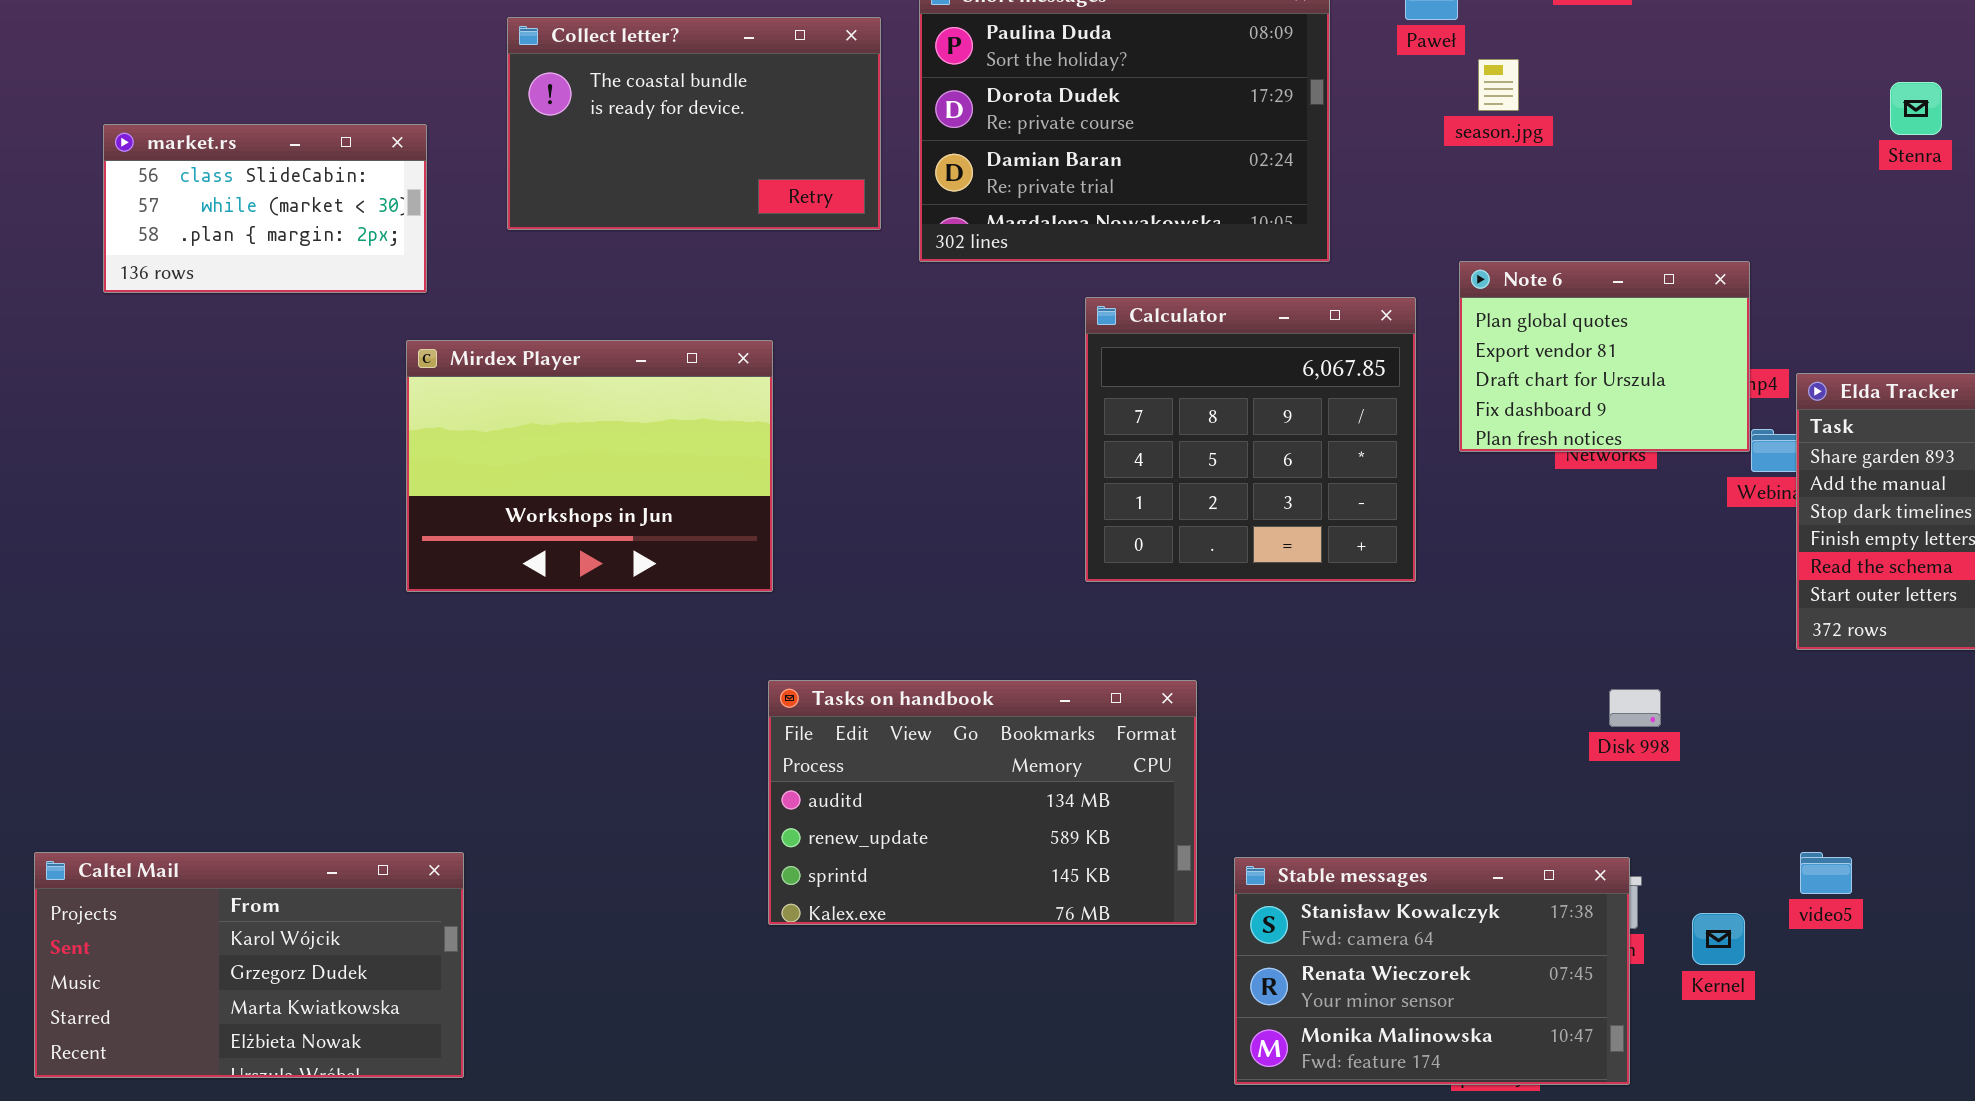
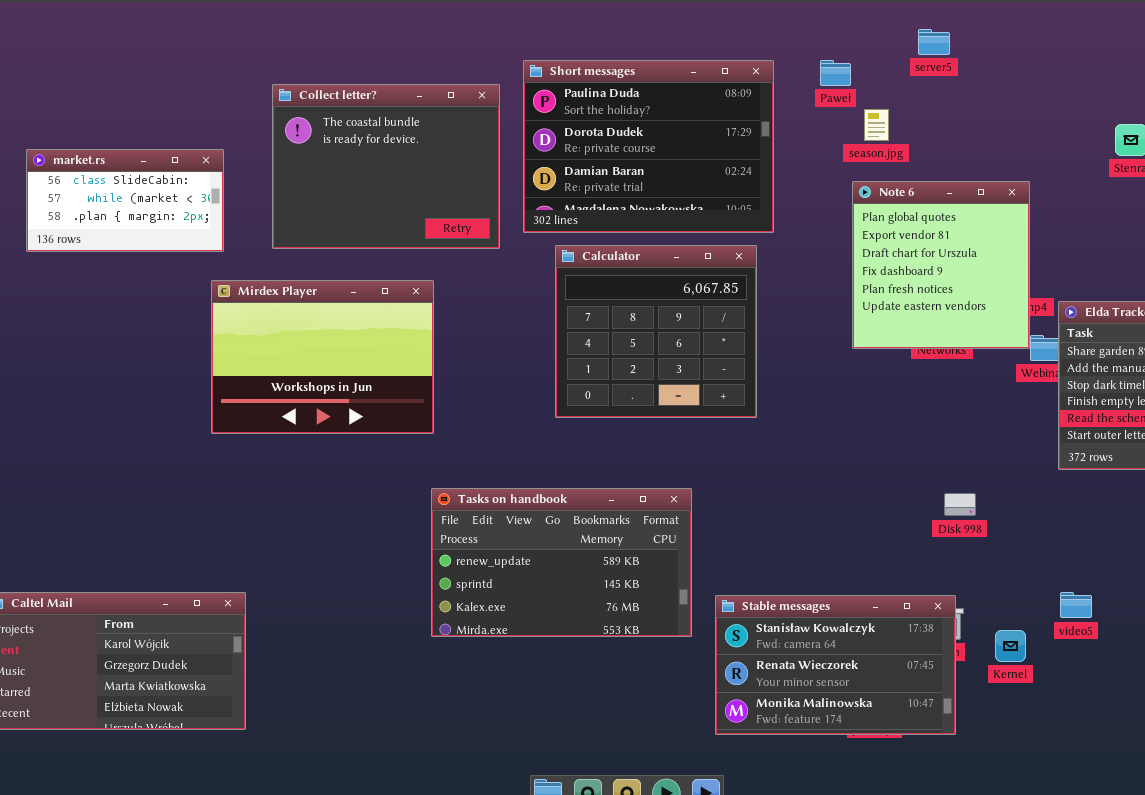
Collect letter?: [507,17,881,230] -> [272,84,500,249], resized
Note 6: [1459,261,1750,452] -> [852,181,1030,349], resized
Calculator: [1085,297,1416,582] -> [555,245,757,418], moved
Tasks on handbook: [768,680,1197,925] -> [431,488,692,637], scrolled down 1 row

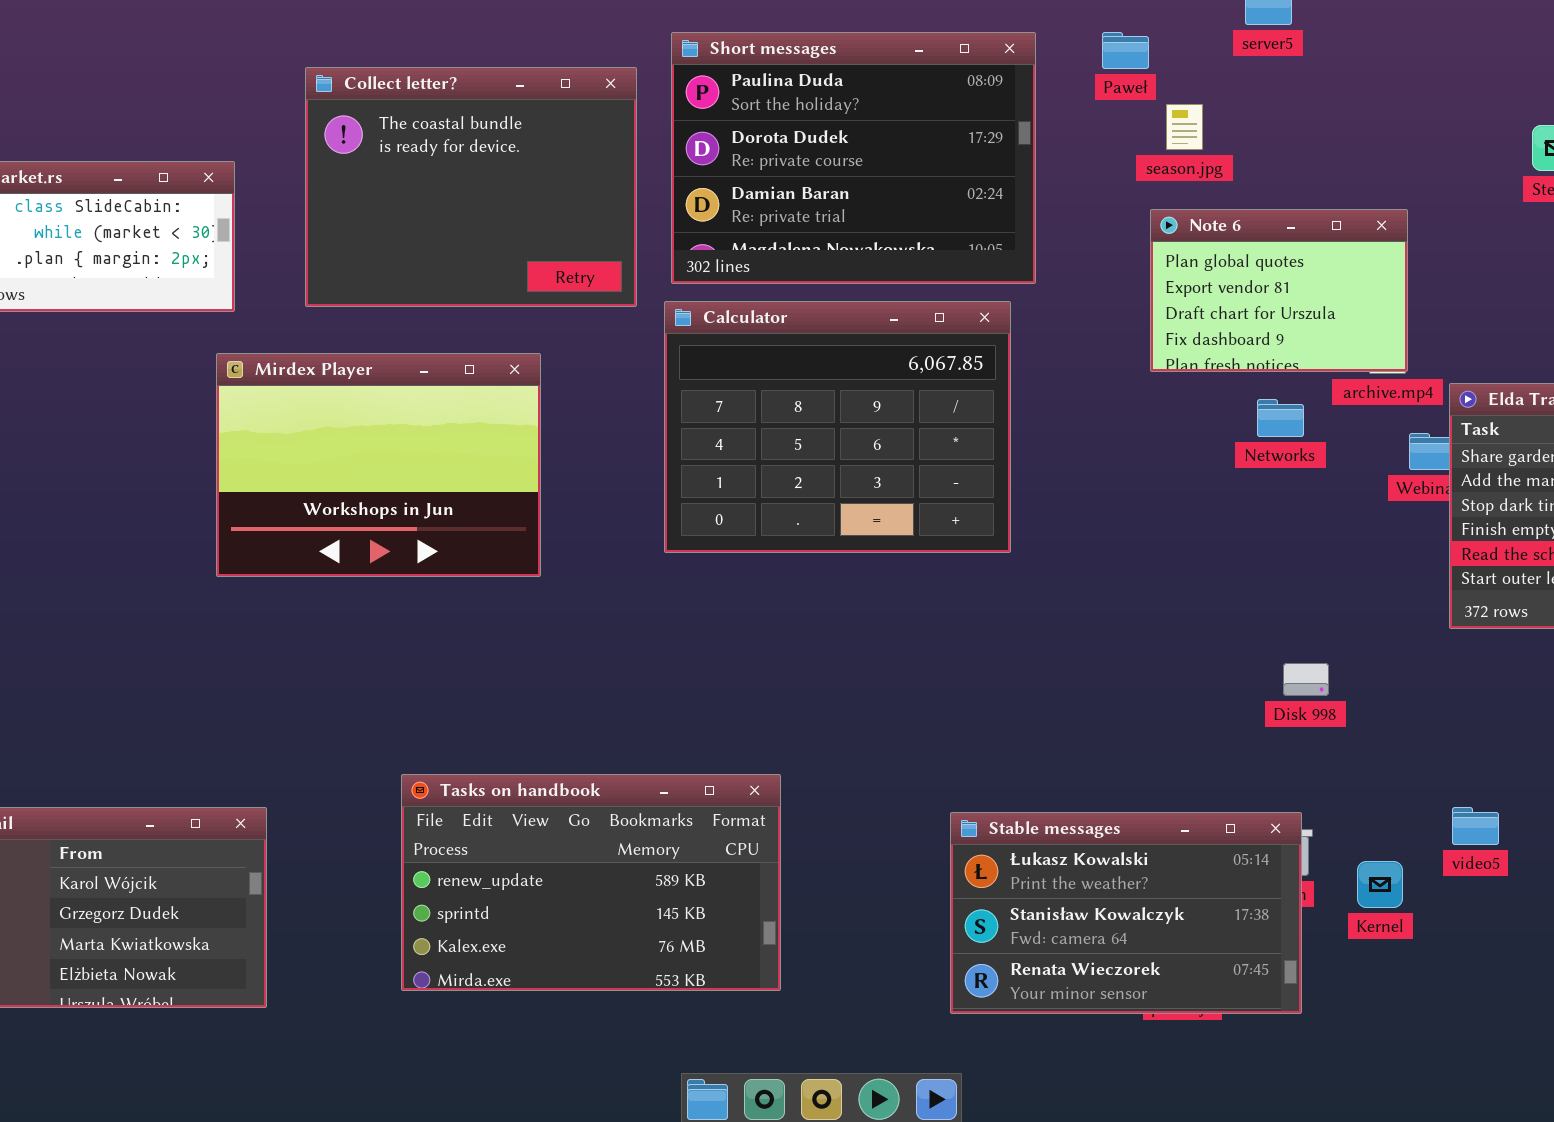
Note 6: [852,181,1030,349] -> [1150,209,1408,372], resized
Calculator: [555,245,757,418] -> [664,301,1011,553], resized
Tasks on handbook: [431,488,692,637] -> [401,774,781,991], moved
Stable messages: [715,595,956,735] -> [950,812,1302,1014], scrolled up 1 row

